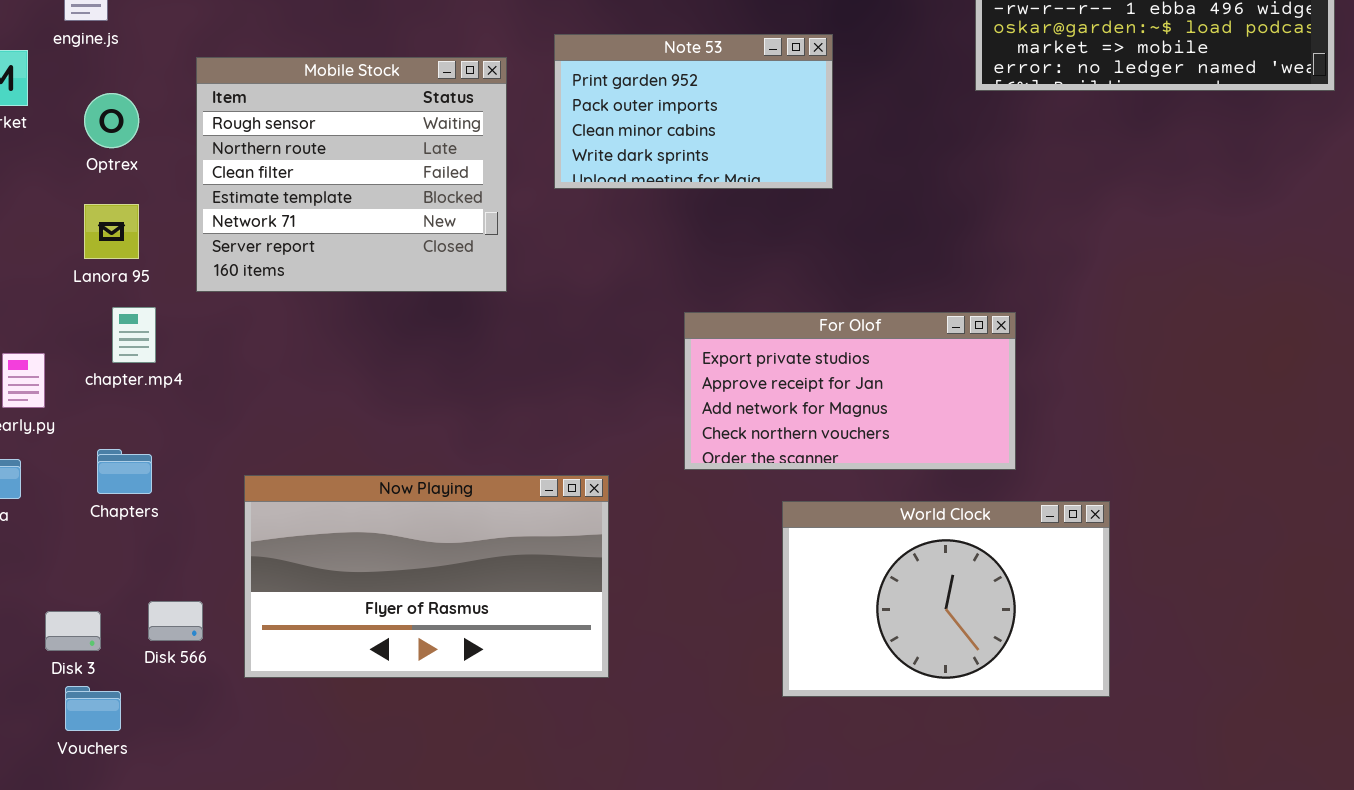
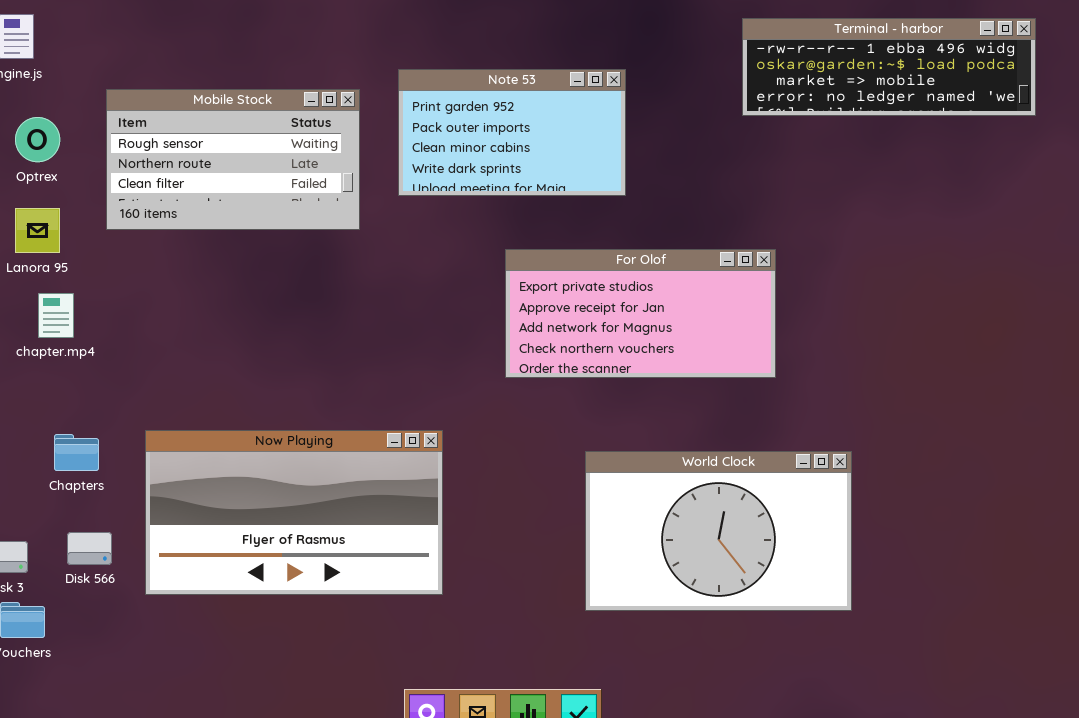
Mobile Stock: [196,57,507,292] -> [106,89,360,230], resized
For Olof: [684,312,1016,470] -> [505,249,776,378], moved
Chapters: [97,449,152,494] -> [54,434,99,471], moved

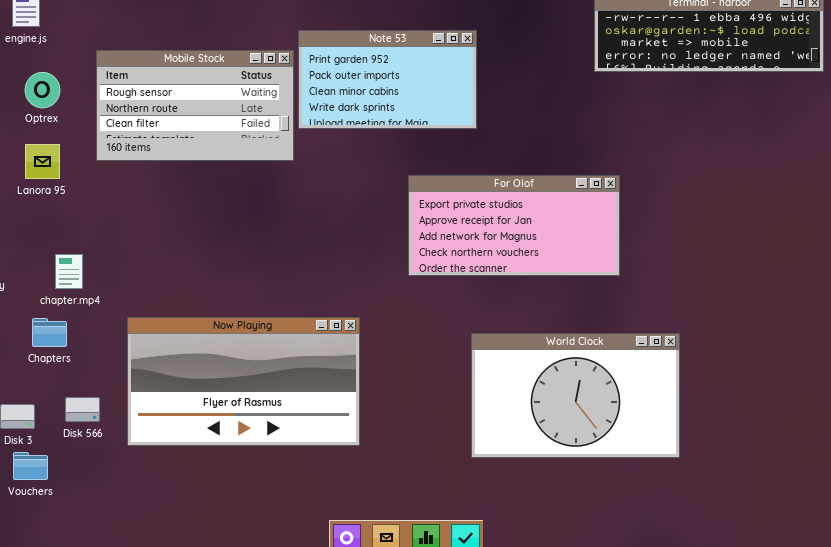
Note 53: [398,69,626,196] -> [298,30,477,129], moved
chapter.mp4: [38,293,74,338] -> [55,254,83,289], moved
Chapters: [54,434,99,471] -> [32,318,67,347], moved

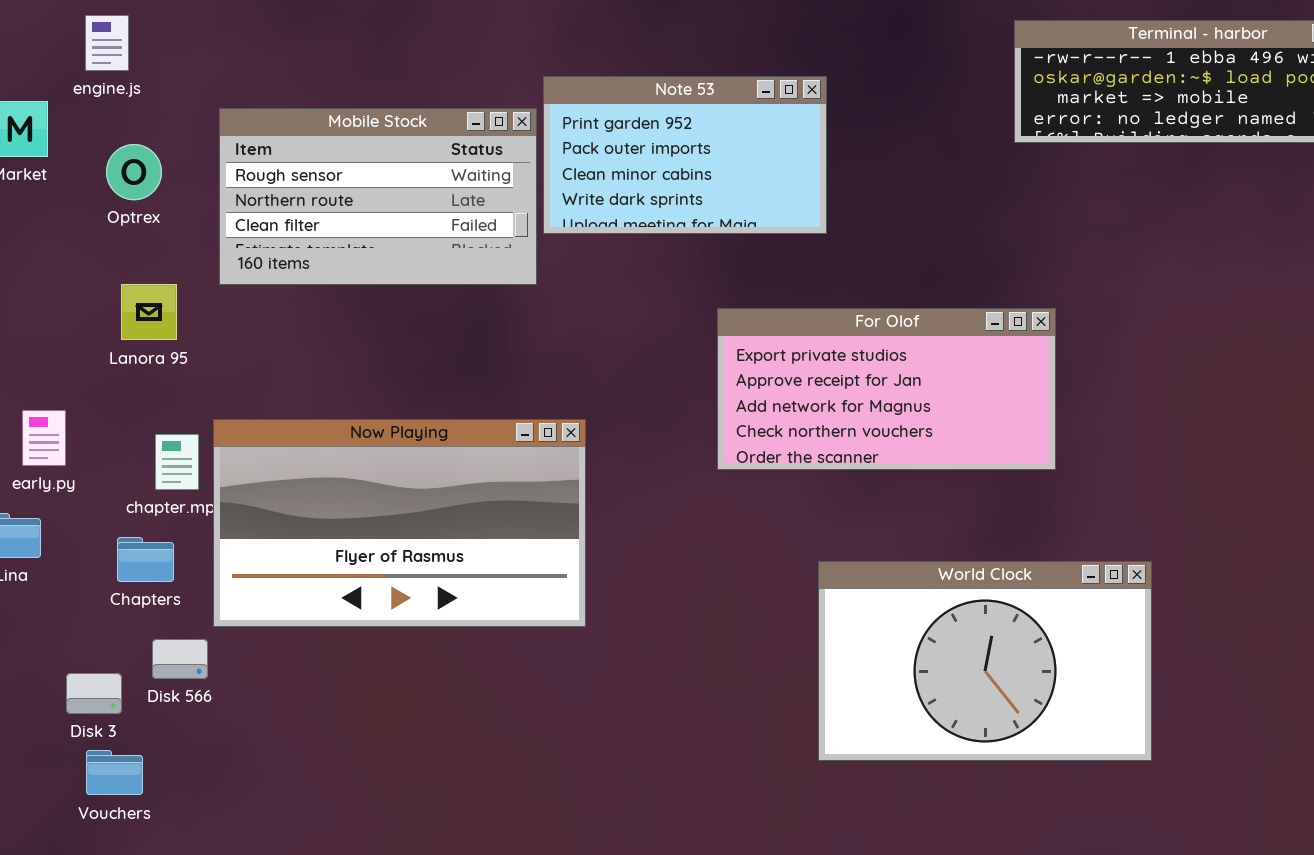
Lanora 95: [25,144,60,179] -> [121,284,177,340], moved
Now Playing: [127,317,360,446] -> [213,419,586,627], moved
Disk 566: [65,397,100,422] -> [152,639,208,679], moved

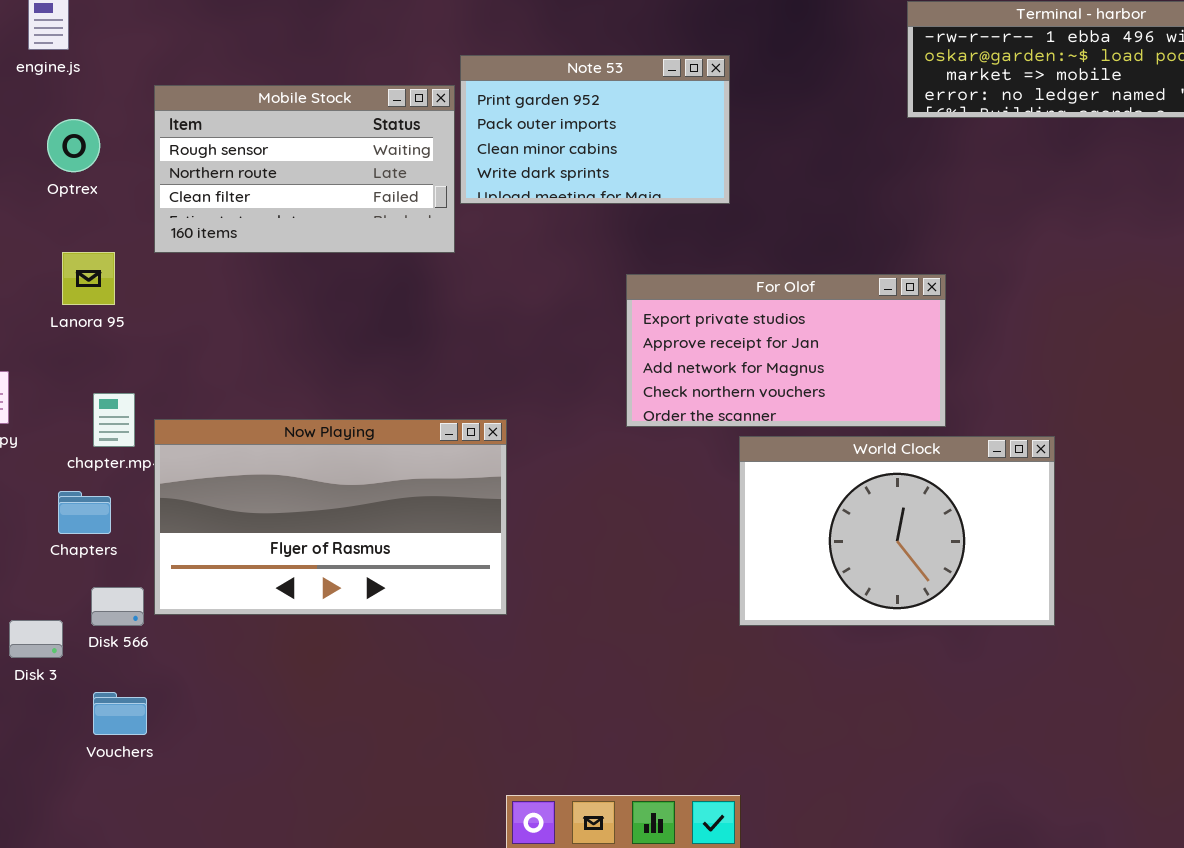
Now Playing: [213,419,586,627] -> [154,419,507,615], moved
World Clock: [818,561,1152,761] -> [739,436,1055,626], moved
Vouchers: [86,750,143,795] -> [93,692,147,735], moved

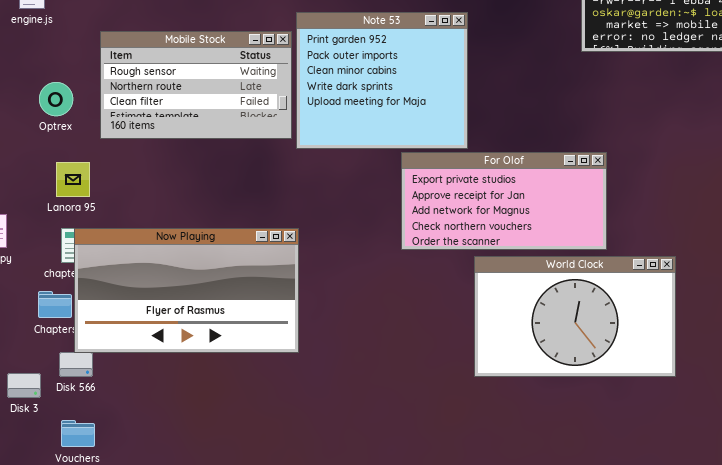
Note 53: [460,55,730,204] -> [296,12,468,149], resized
Optrex: [47,119,100,172] -> [39,82,73,116], moved
Lanora 95: [62,252,115,305] -> [56,162,90,197], moved
Now Playing: [154,419,507,615] -> [74,228,299,353], moved

